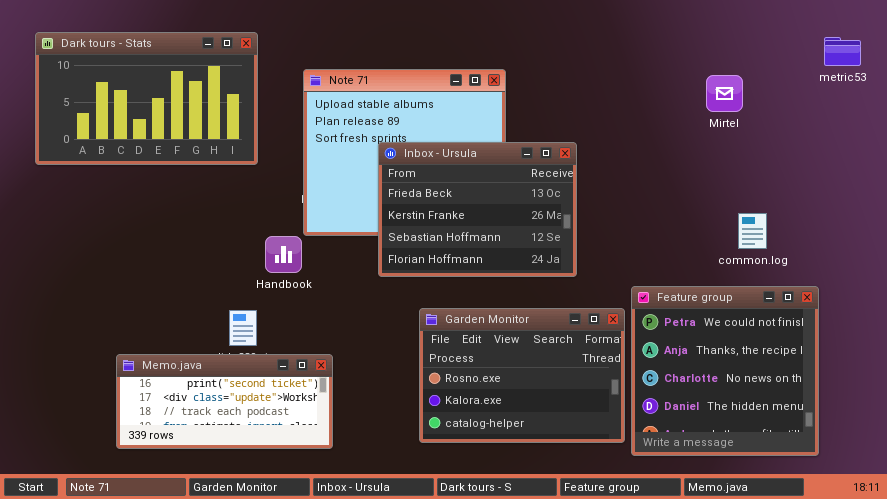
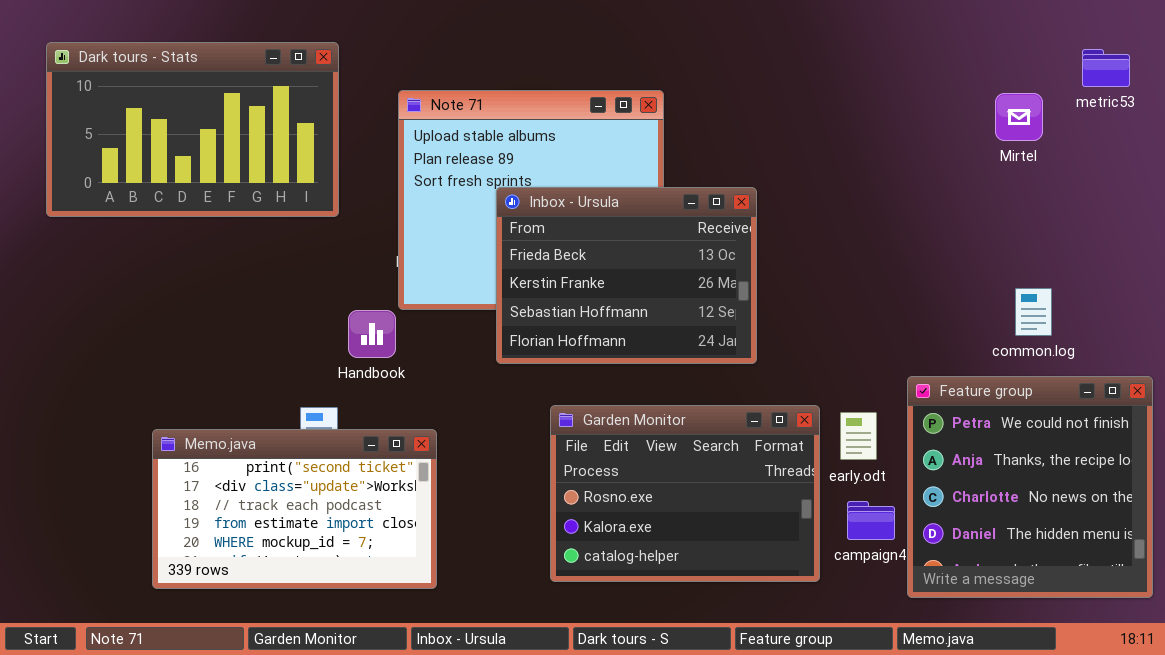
Mirtel: [706,75,743,112] -> [995,93,1043,141], moved
common.log: [738,213,767,249] -> [1015,288,1052,336], moved
Feature group: [631,286,819,456] -> [907,376,1153,598], moved
Memo.java: [116,354,333,449] -> [152,429,437,589], resized

